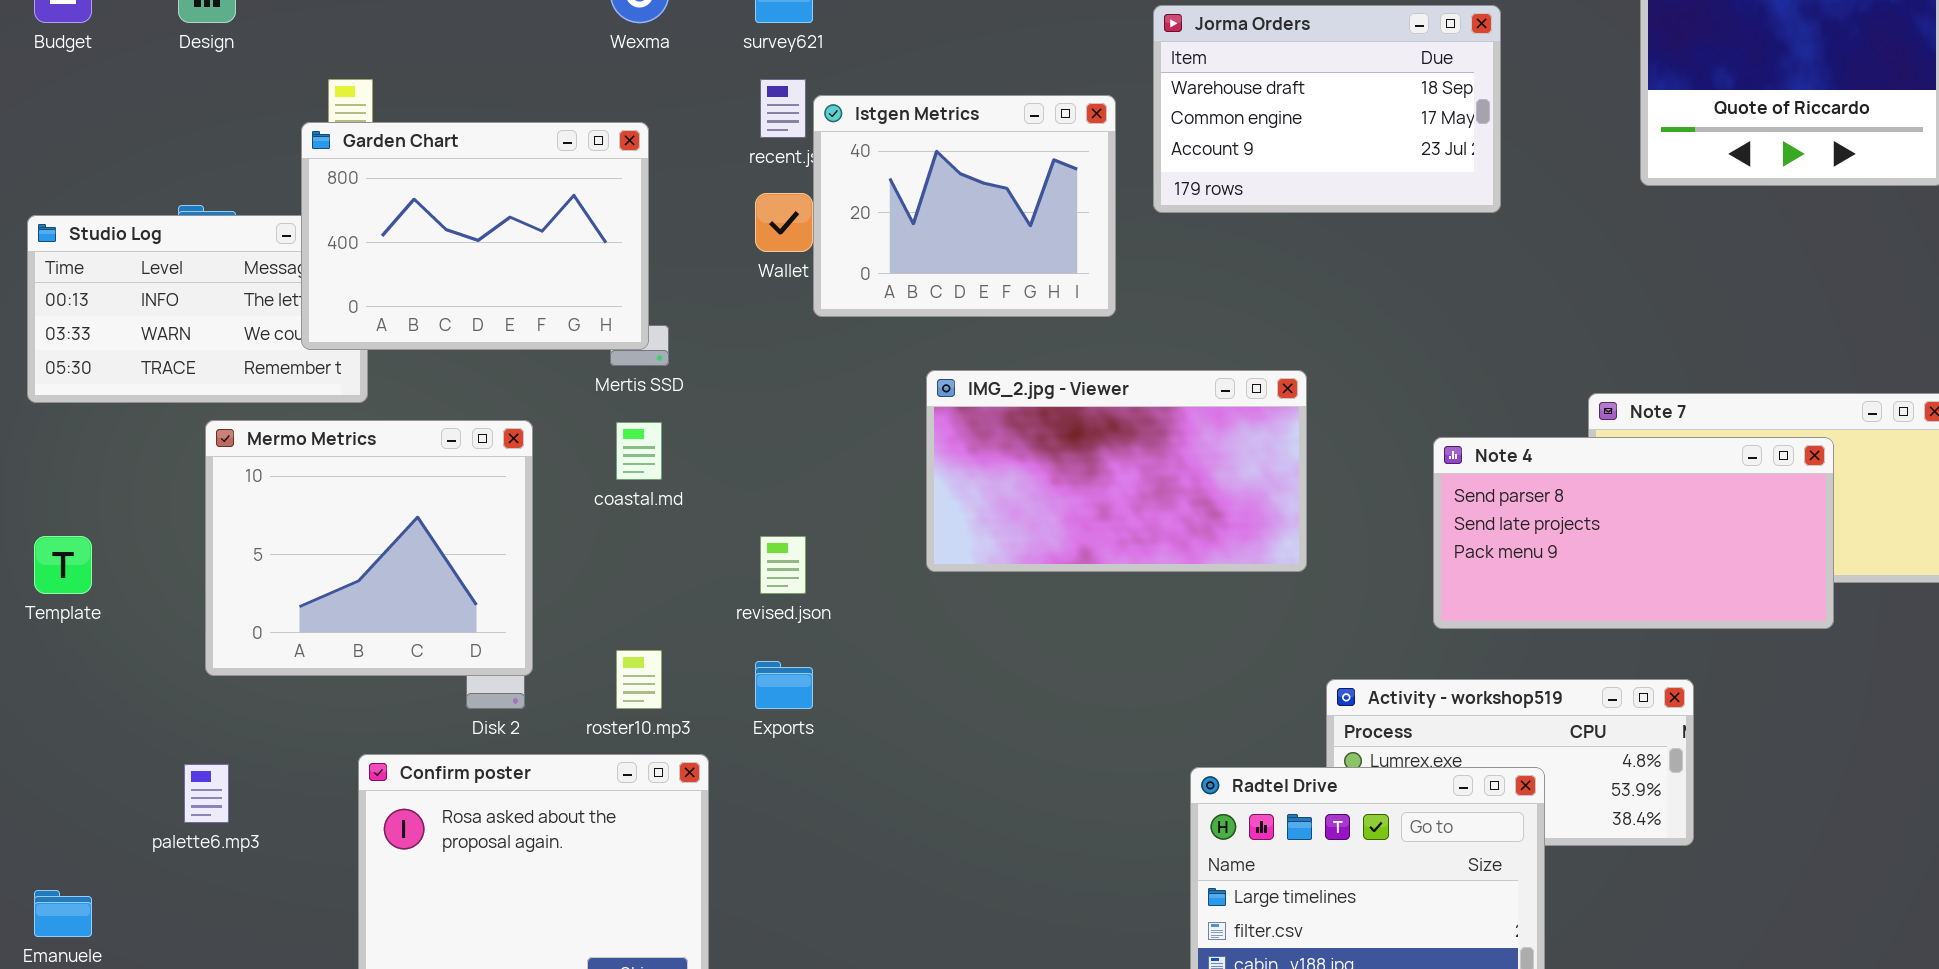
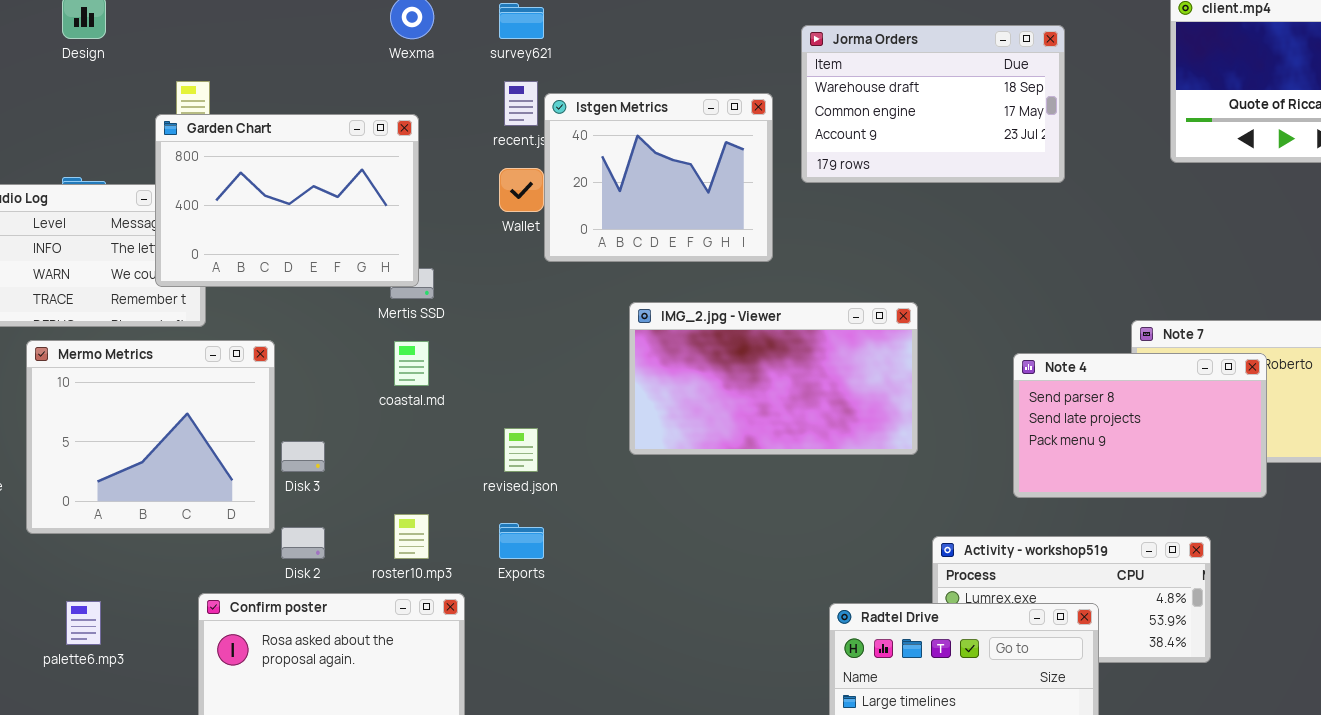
Mermo Metrics: [205,420,533,676] -> [26,340,275,534], moved
Note 4: [1433,437,1834,629] -> [1013,353,1267,498], resized

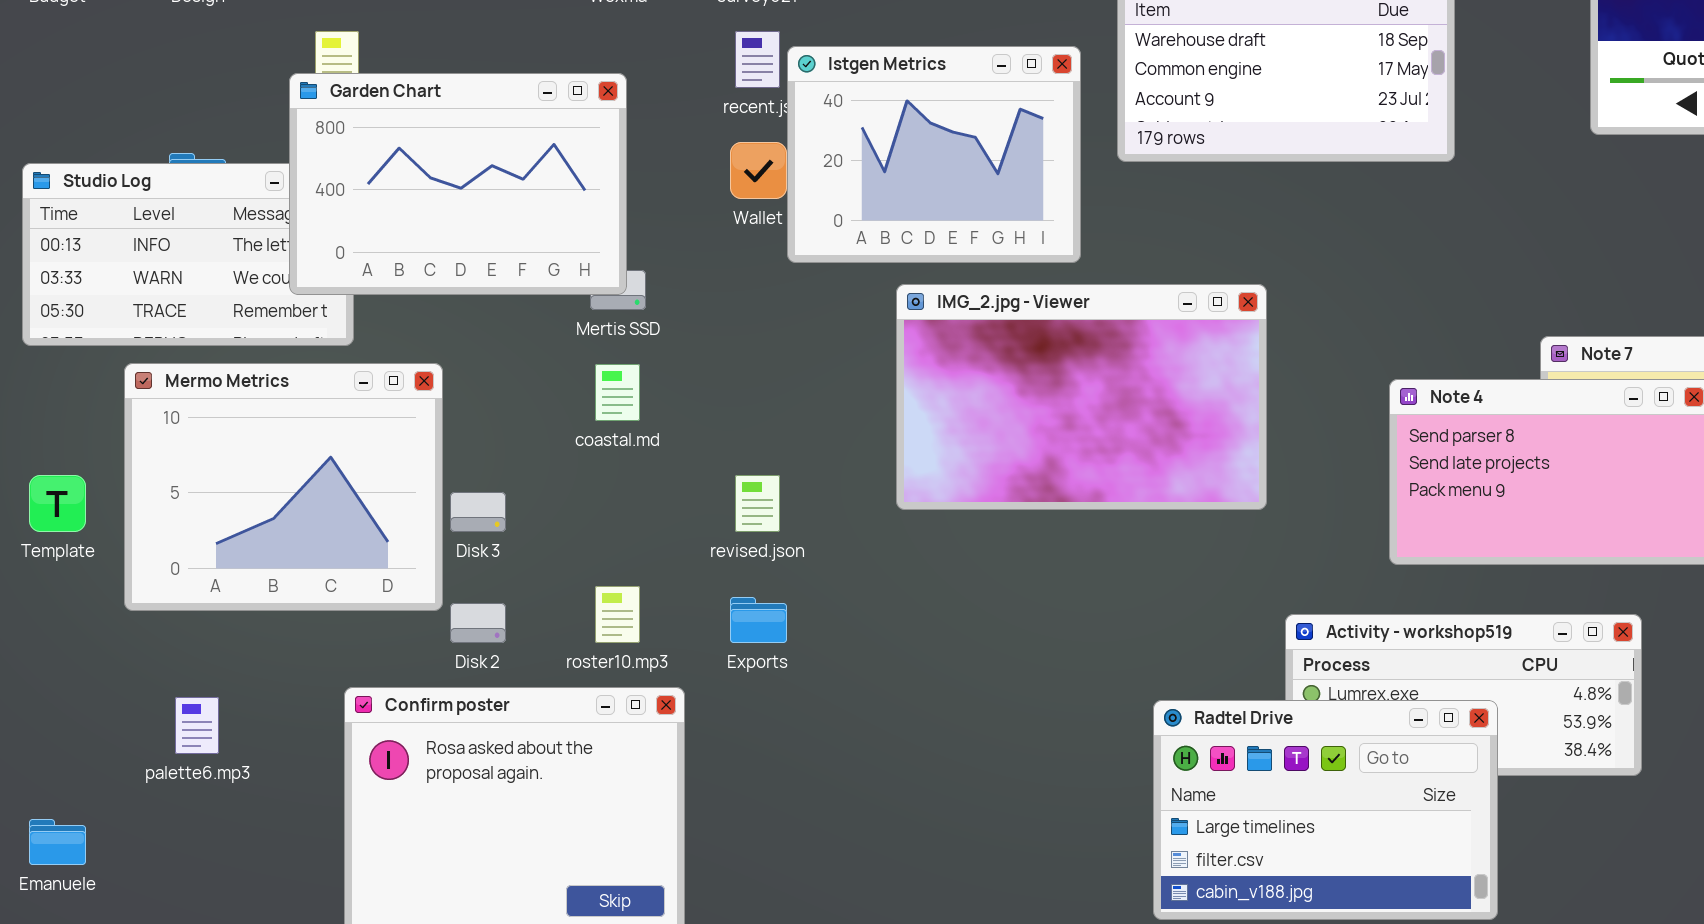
IMG_2.jpg - Viewer: [629,302,918,455] -> [896,284,1267,510], resized

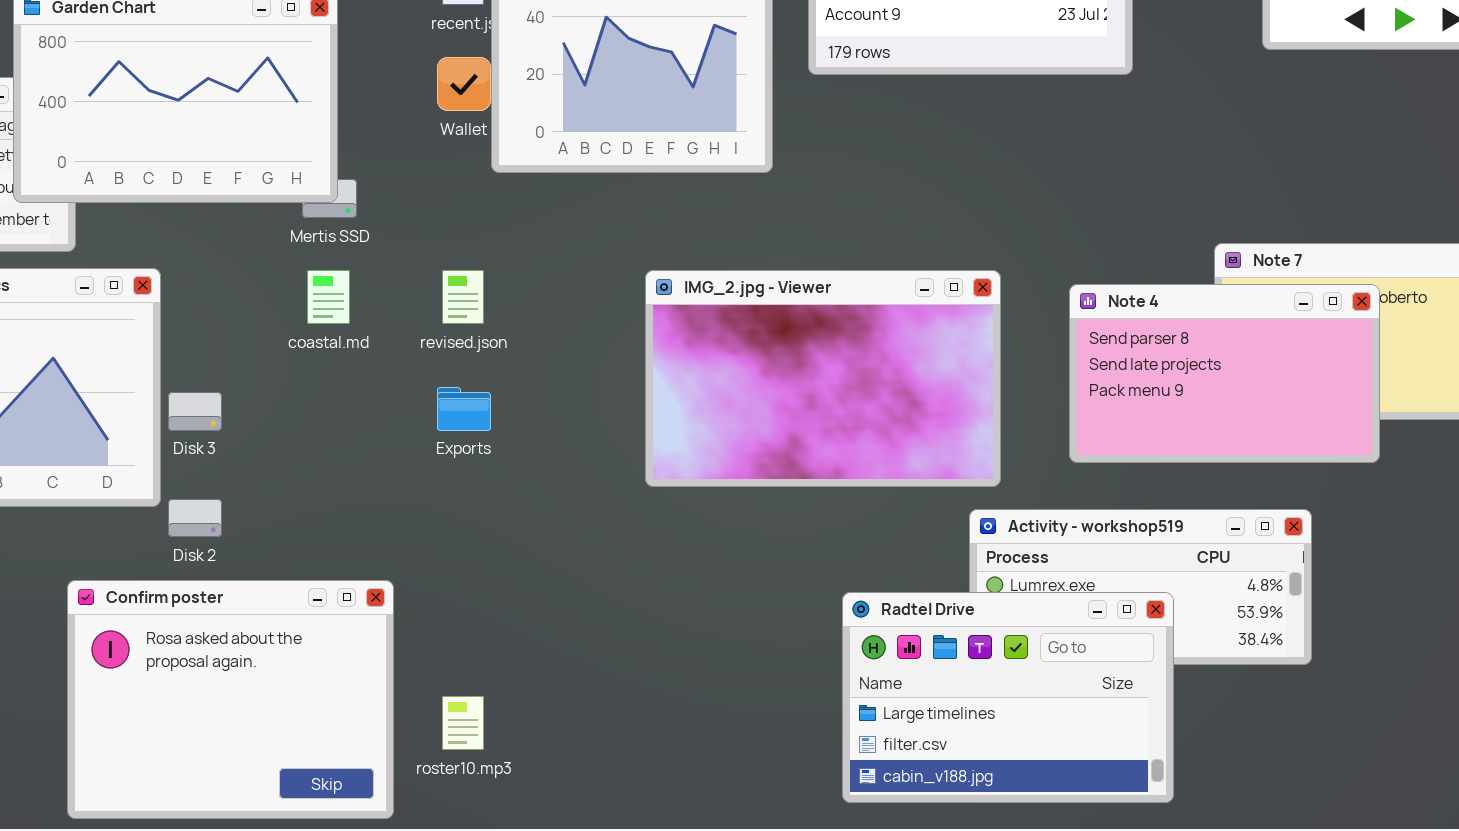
IMG_2.jpg - Viewer: [896,284,1267,510] -> [645,270,1001,487], moved
revised.json: [735,475,780,532] -> [442,270,484,324], moved
roster10.mp3: [595,586,640,643] -> [442,696,484,750], moved
Exports: [730,597,787,643] -> [437,387,491,431], moved

